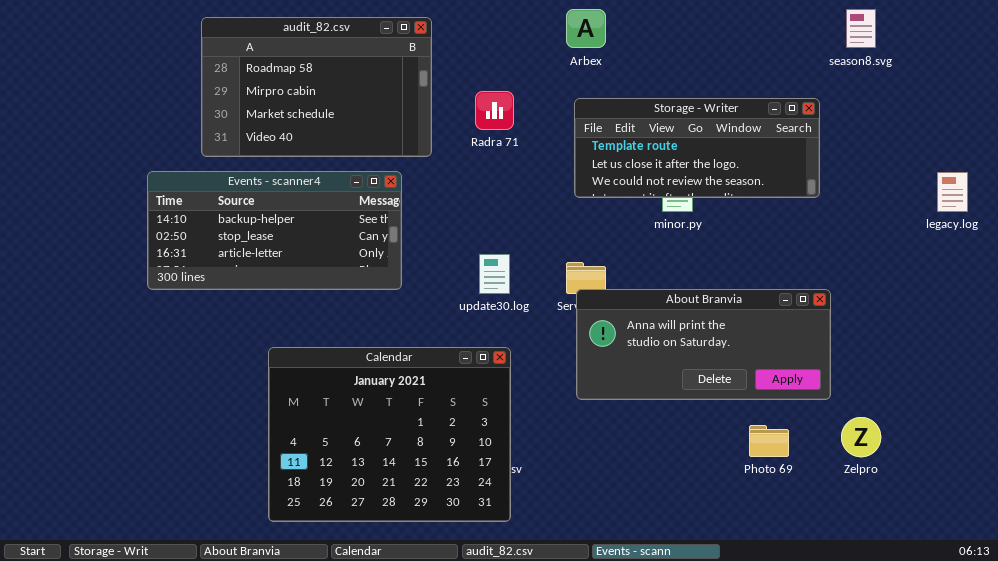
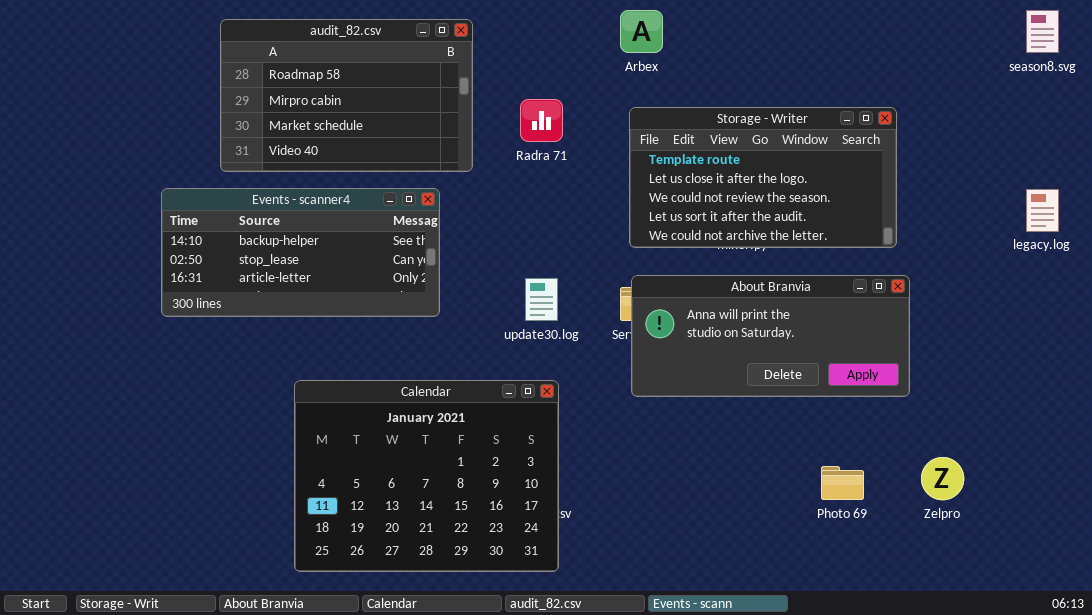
season8.svg: [846,9,876,48] -> [1026,10,1059,53], moved
Storage - Writer: [574,98,820,198] -> [629,107,897,248], resized
About Branvia: [576,289,831,400] -> [631,275,910,397], moved

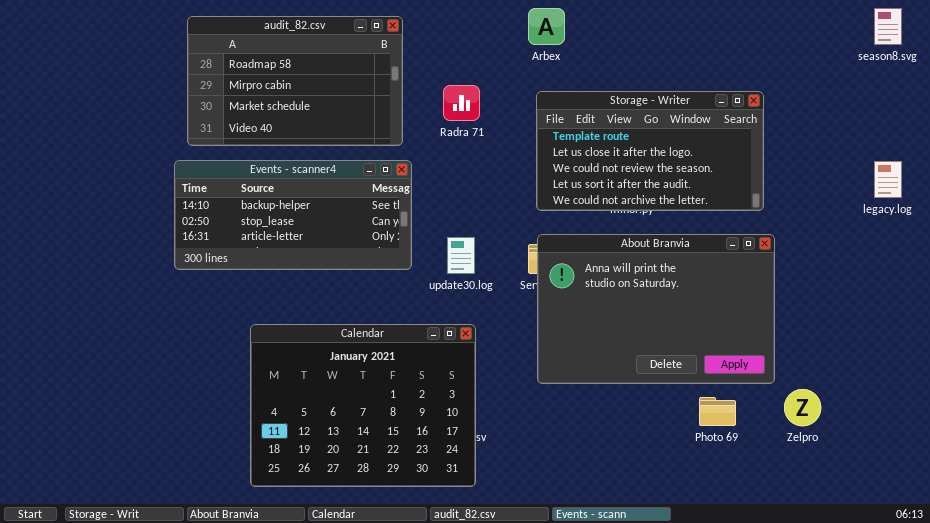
Events - scanner4: [161,188,440,317] -> [174,160,412,270], moved
About Branvia: [631,275,910,397] -> [537,234,775,384], resized

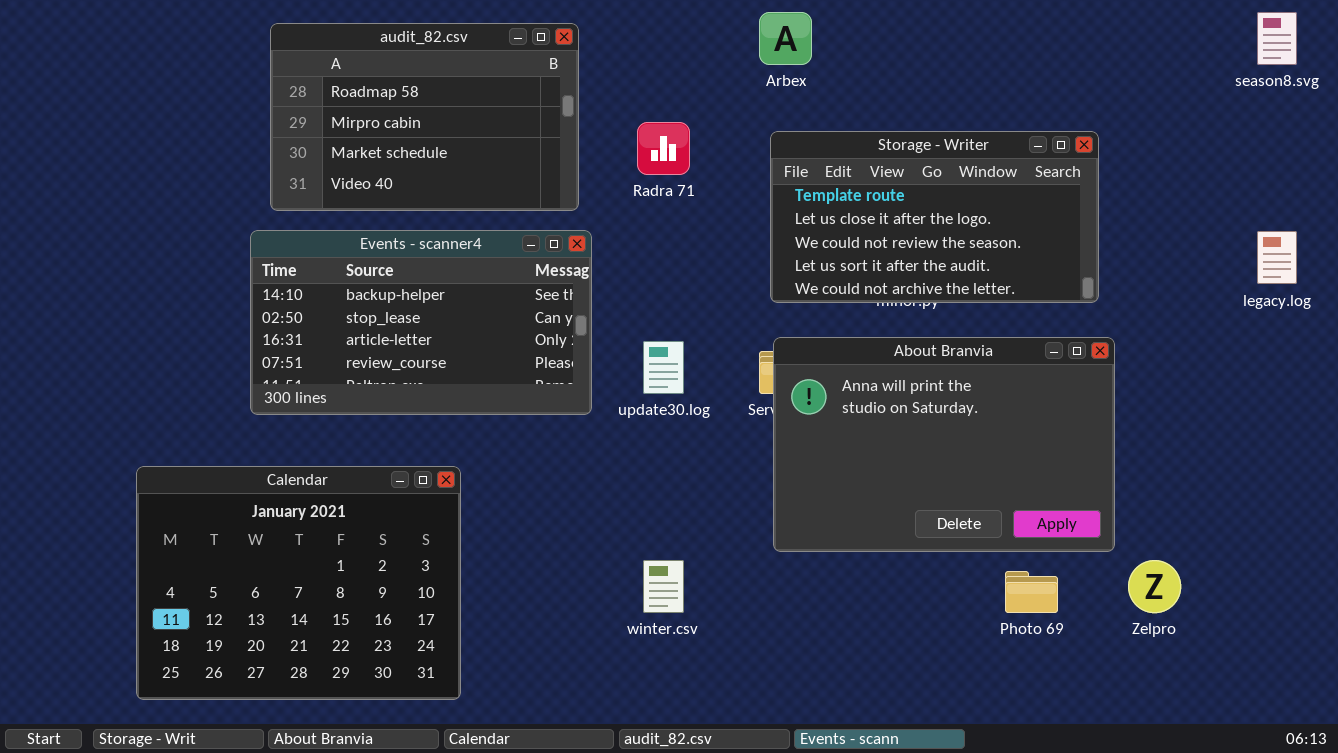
Events - scanner4: [174,160,412,270] -> [250,230,592,415], resized
Calendar: [250,324,476,487] -> [136,466,461,700], moved

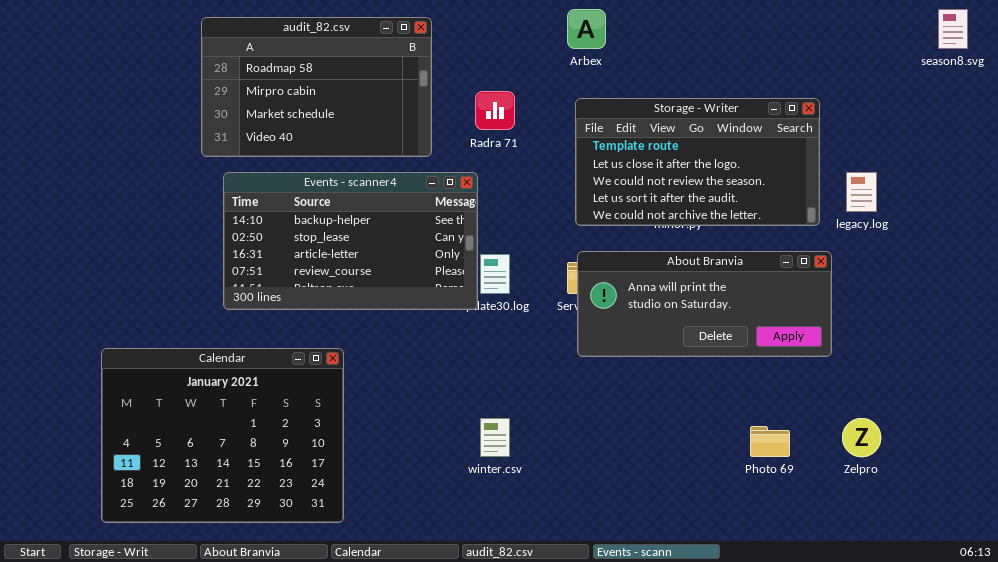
Events - scanner4: [250,230,592,415] -> [223,172,478,310], moved
legacy.log: [1257,231,1297,284] -> [846,172,877,212], moved
About Branvia: [773,337,1115,552] -> [577,251,832,357], resized

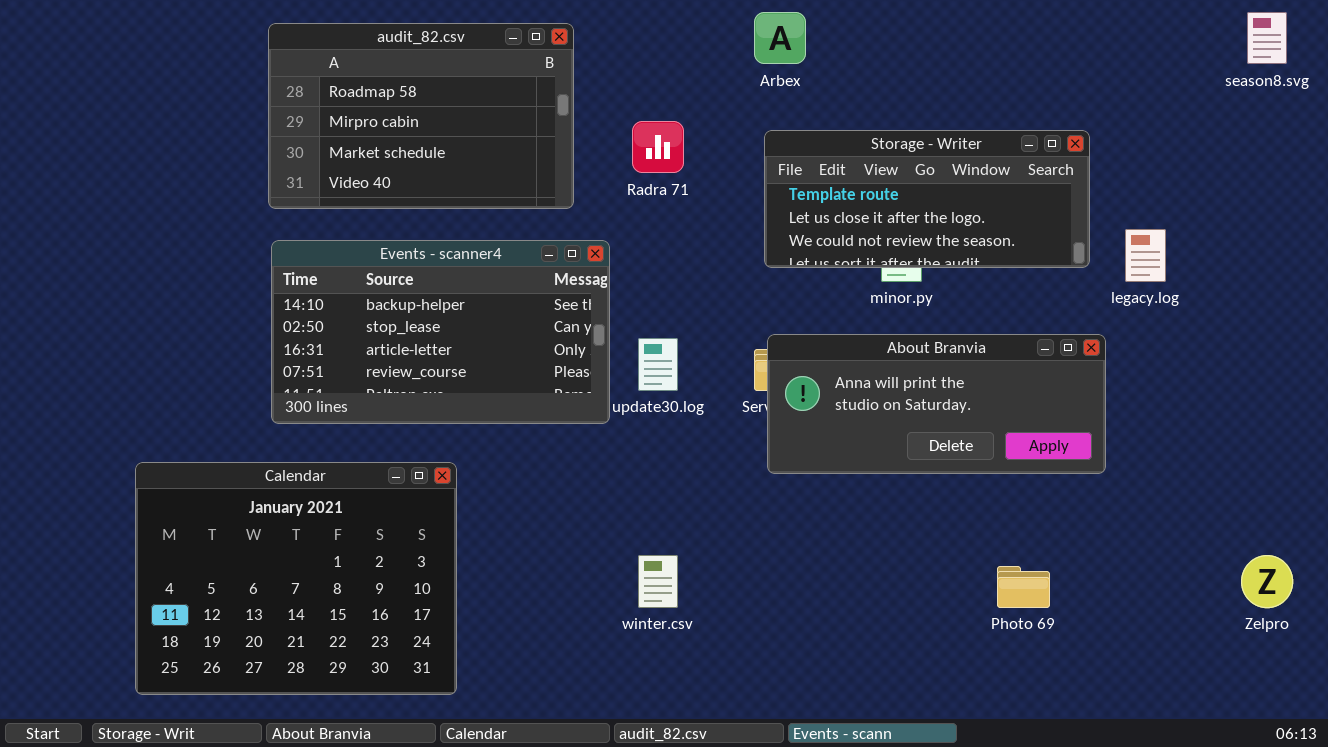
Storage - Writer: [575,98,820,226] -> [764,130,1090,268], resized
Events - scanner4: [223,172,478,310] -> [271,240,610,424], moved
Zelpro: [842,418,881,457] -> [1241,555,1293,608], moved

